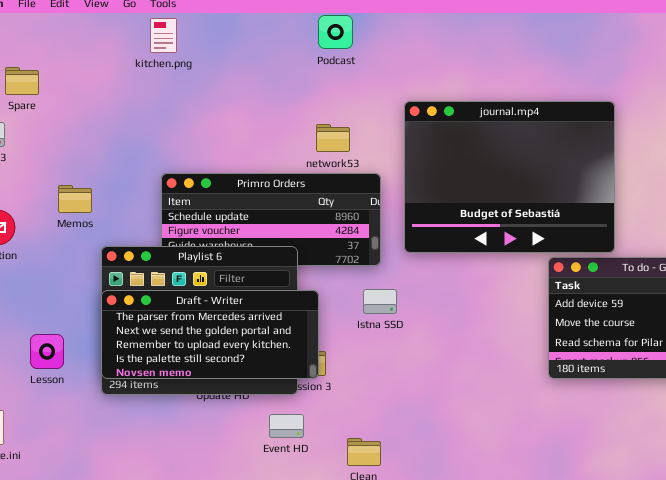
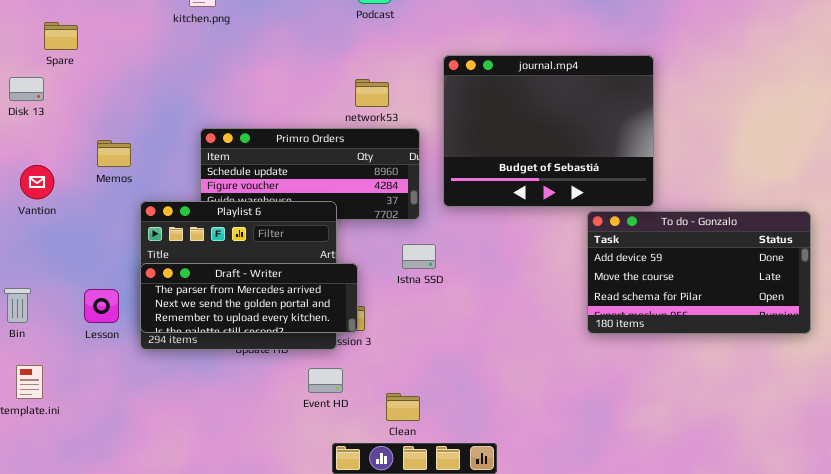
Draft - Writer: [101,290,319,379] -> [140,263,358,333], resized
Lesson: [30,334,64,369] -> [84,289,119,323], moved

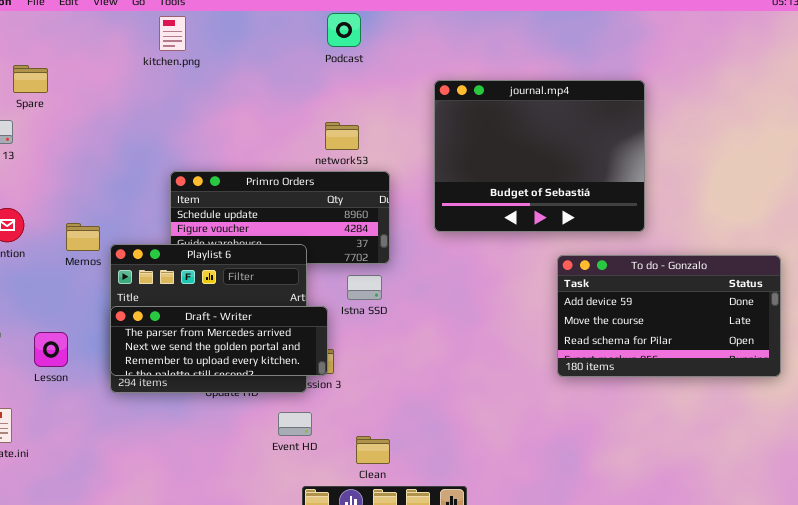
journal.mp4: [443,55,654,207] -> [434,80,645,232], moved
Memos: [97,140,131,167] -> [66,223,100,251], moved
Istna SSD: [402,244,436,269] -> [347,275,382,300], moved
Lesson: [84,289,119,323] -> [34,332,68,367], moved

